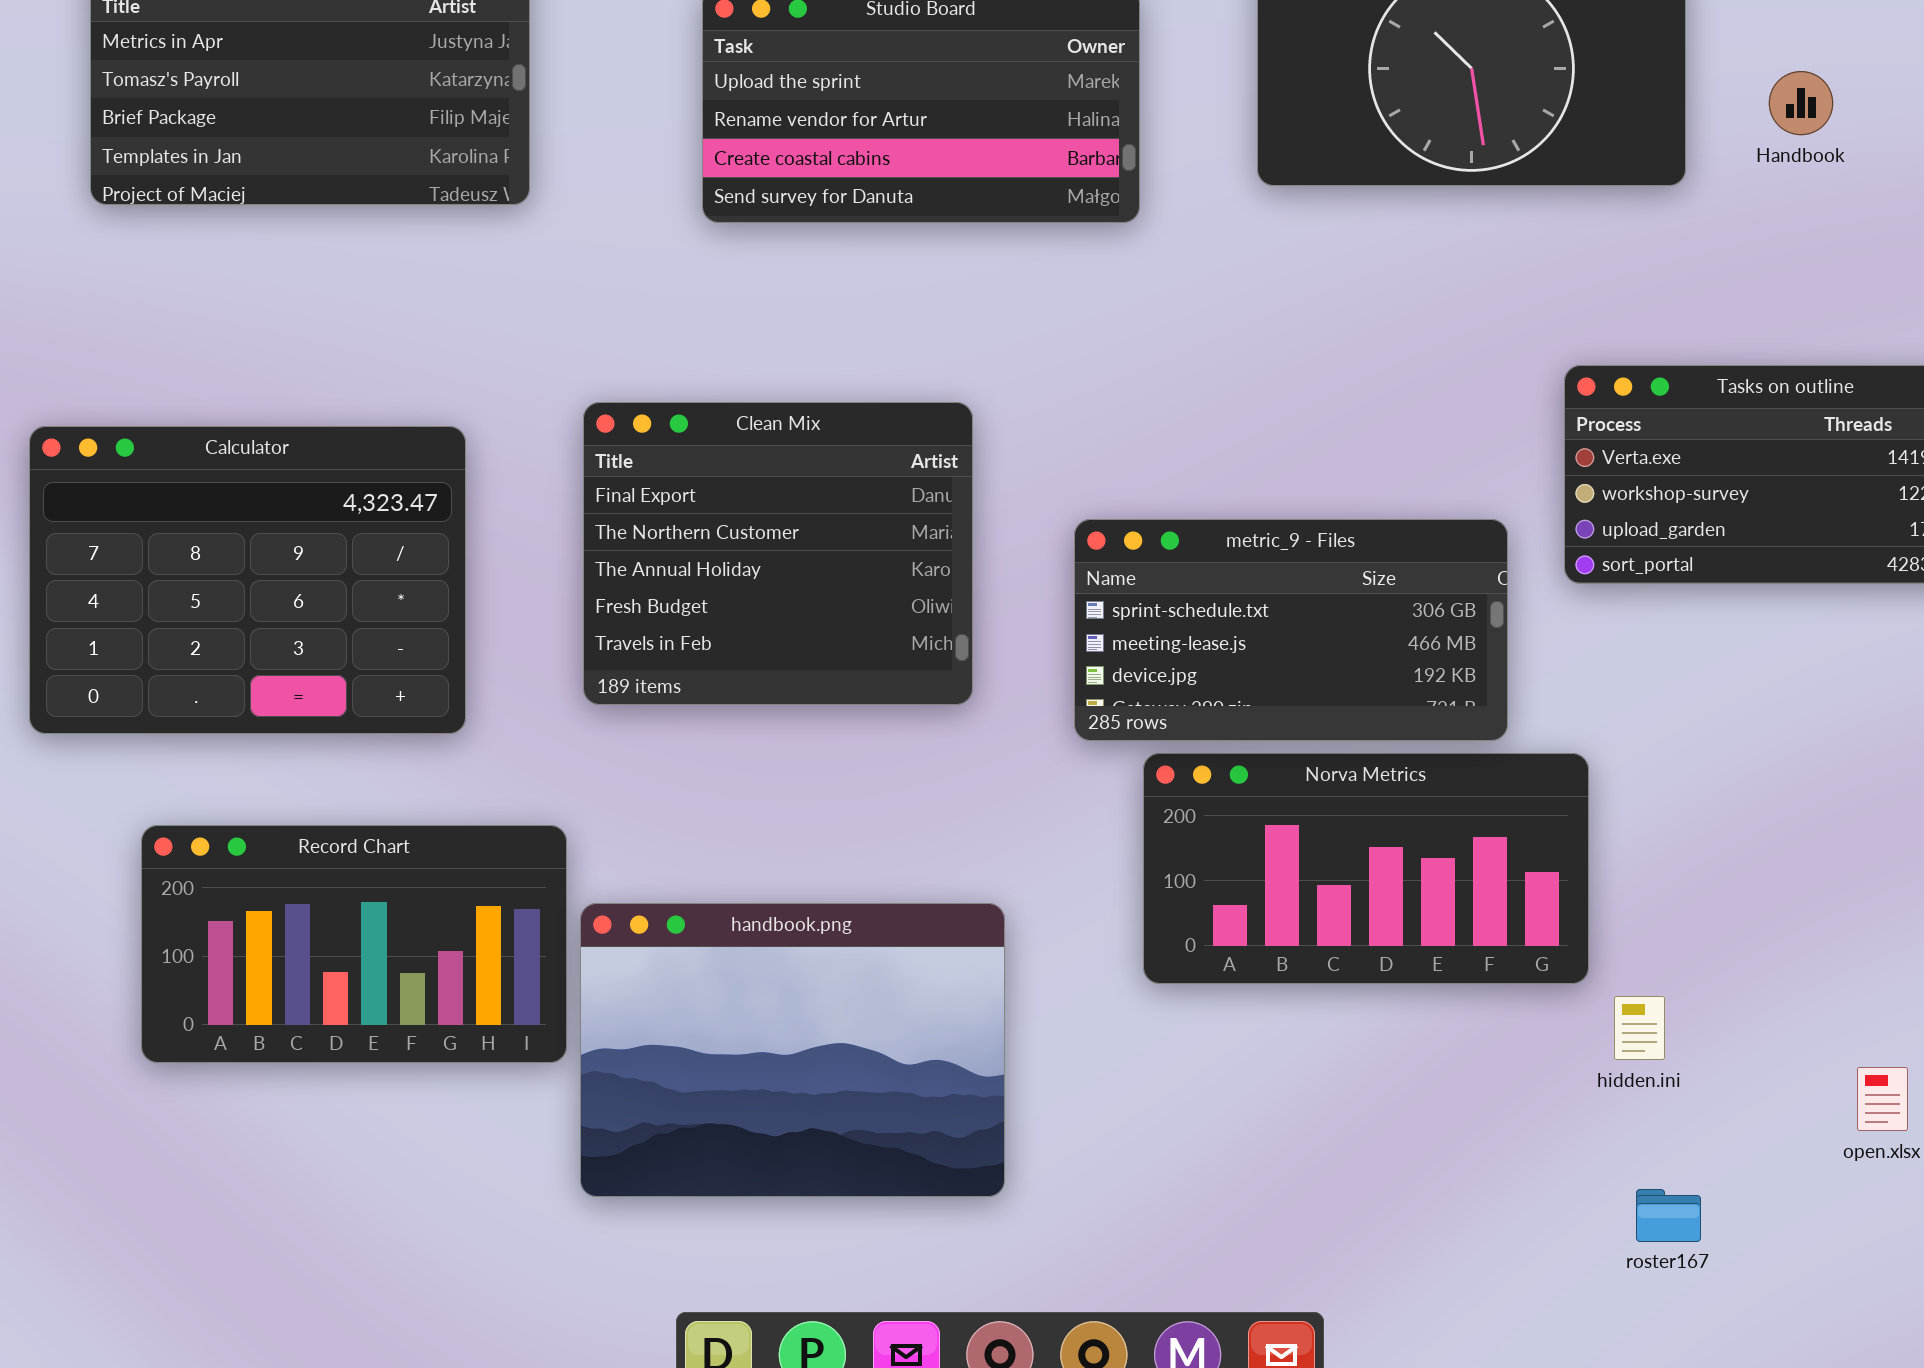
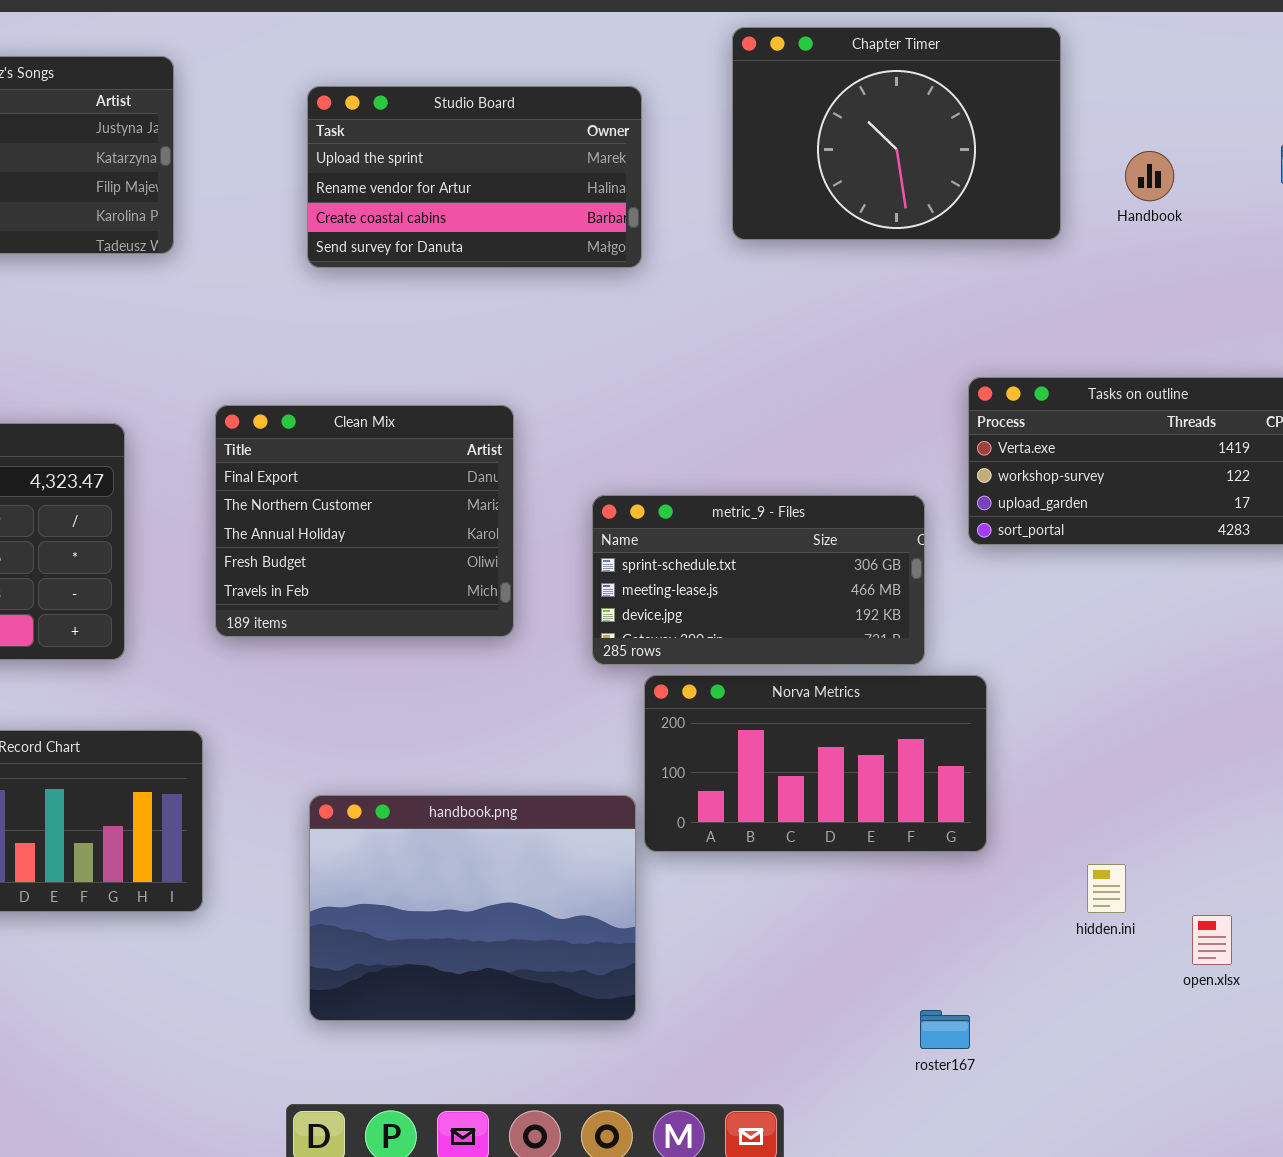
handbook.png: [580,903,1005,1197] -> [309,795,636,1021], moved
hidden.ini: [1614,996,1665,1060] -> [1087,864,1126,913], moved
roster167: [1636,1189,1701,1242] -> [920,1010,970,1049], moved

